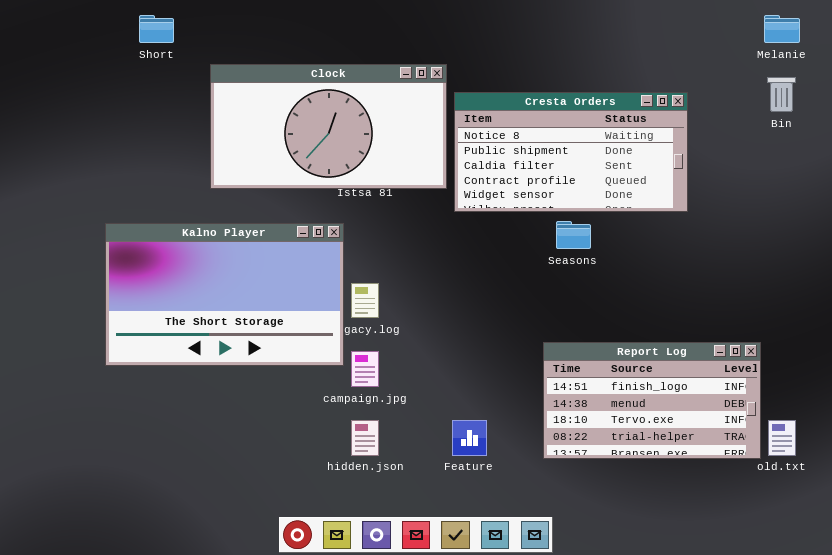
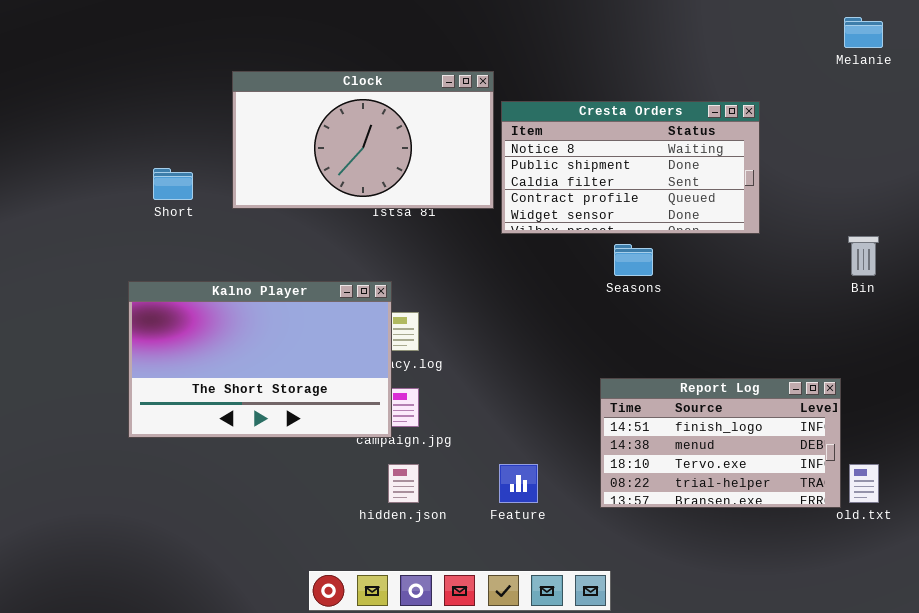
Short: [139,15,174,43] -> [153,168,193,200], moved
Bin: [767,77,796,112] -> [848,236,879,276], moved
Kalno Player: [105,223,344,366] -> [128,281,392,438], moved

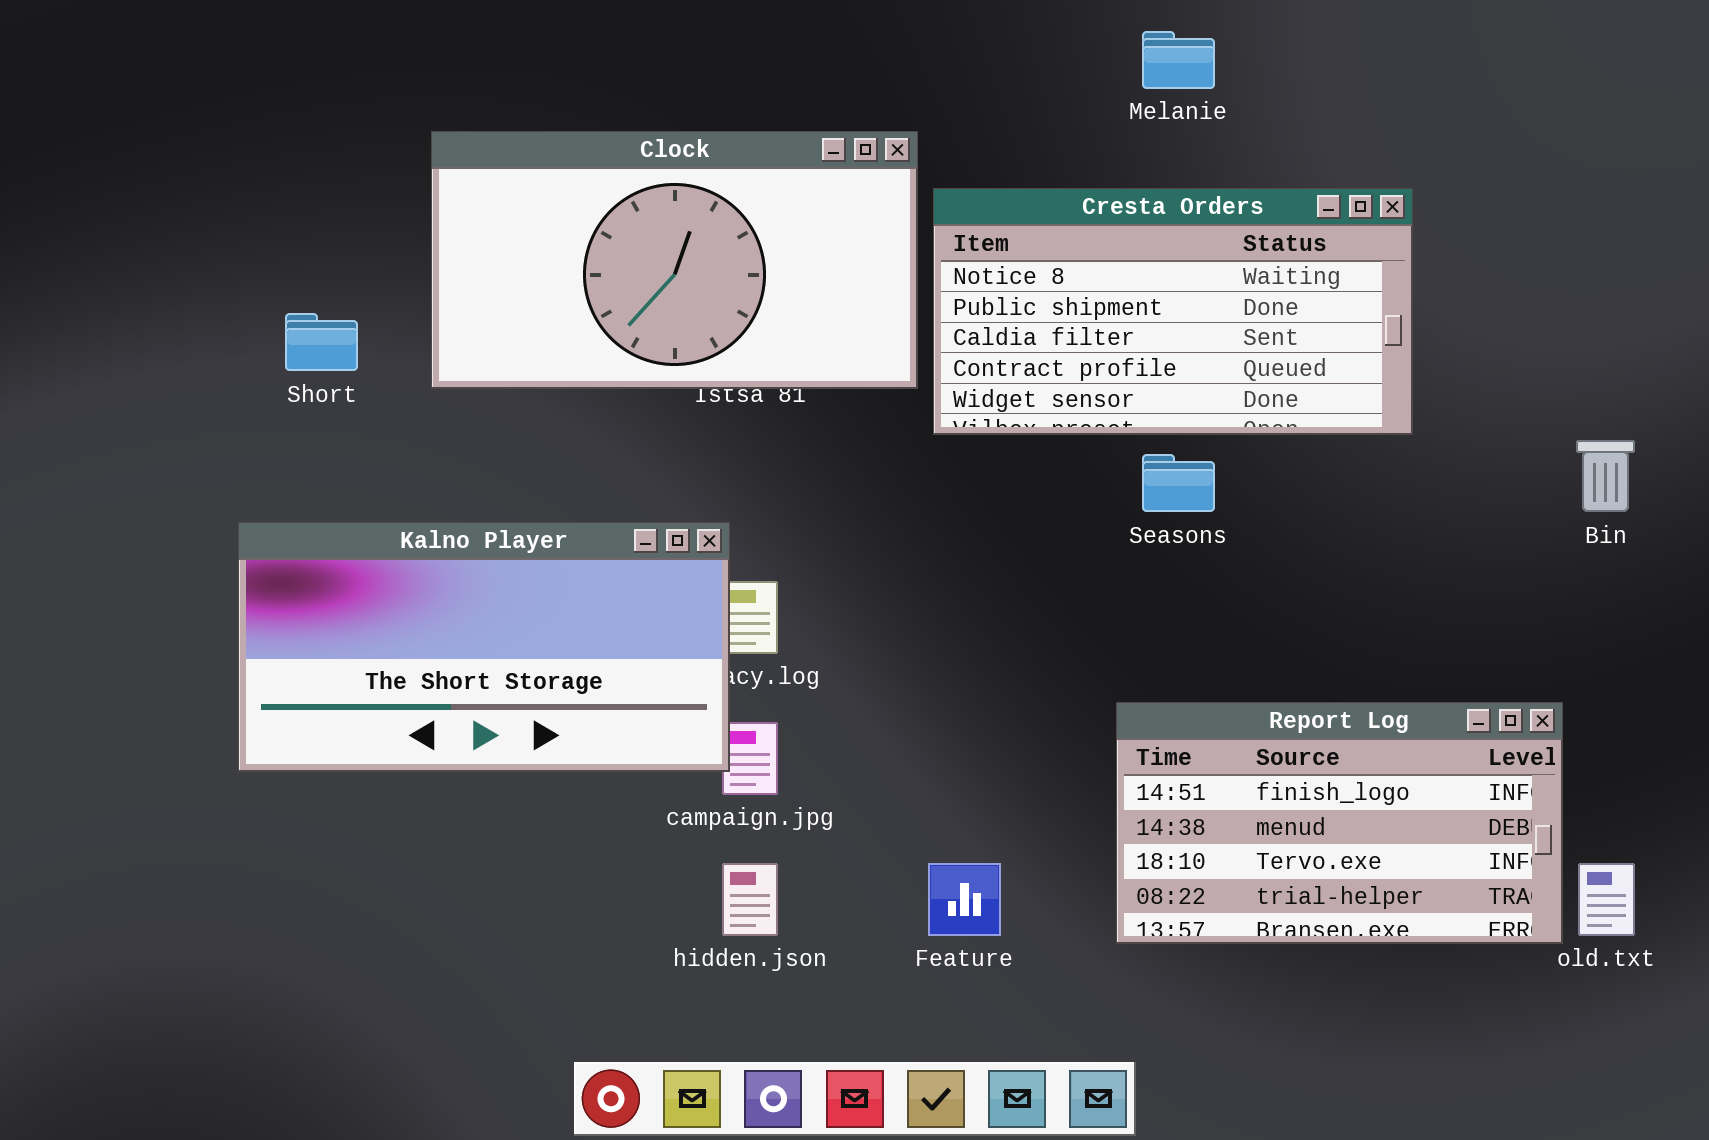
Melanie: [844,17,883,48] -> [1142,31,1215,89], moved
Kalno Player: [128,281,392,438] -> [238,522,730,772], resized

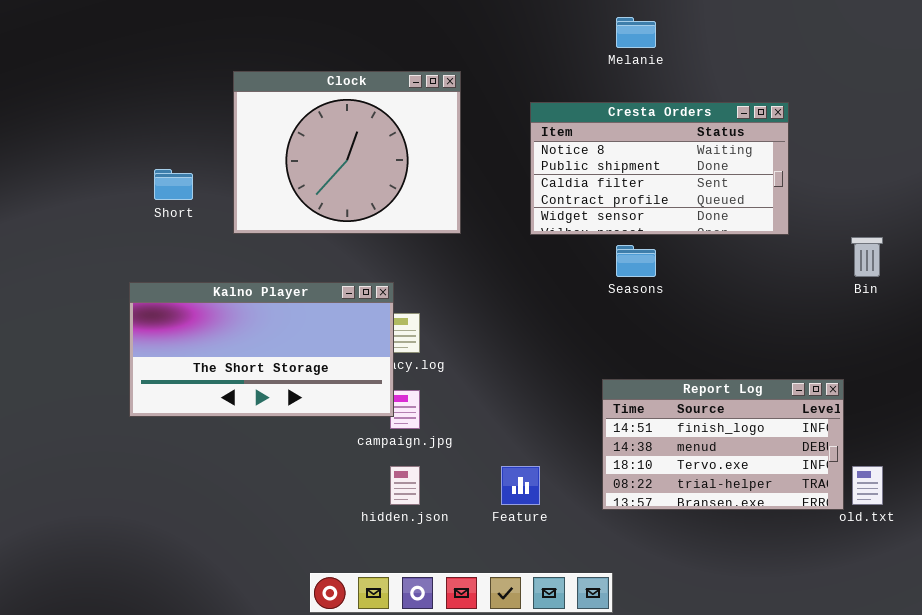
Clock: [431,131,918,389] -> [233,71,461,234], resized
Cresta Orders: [933,188,1413,435] -> [530,102,789,235], moved

